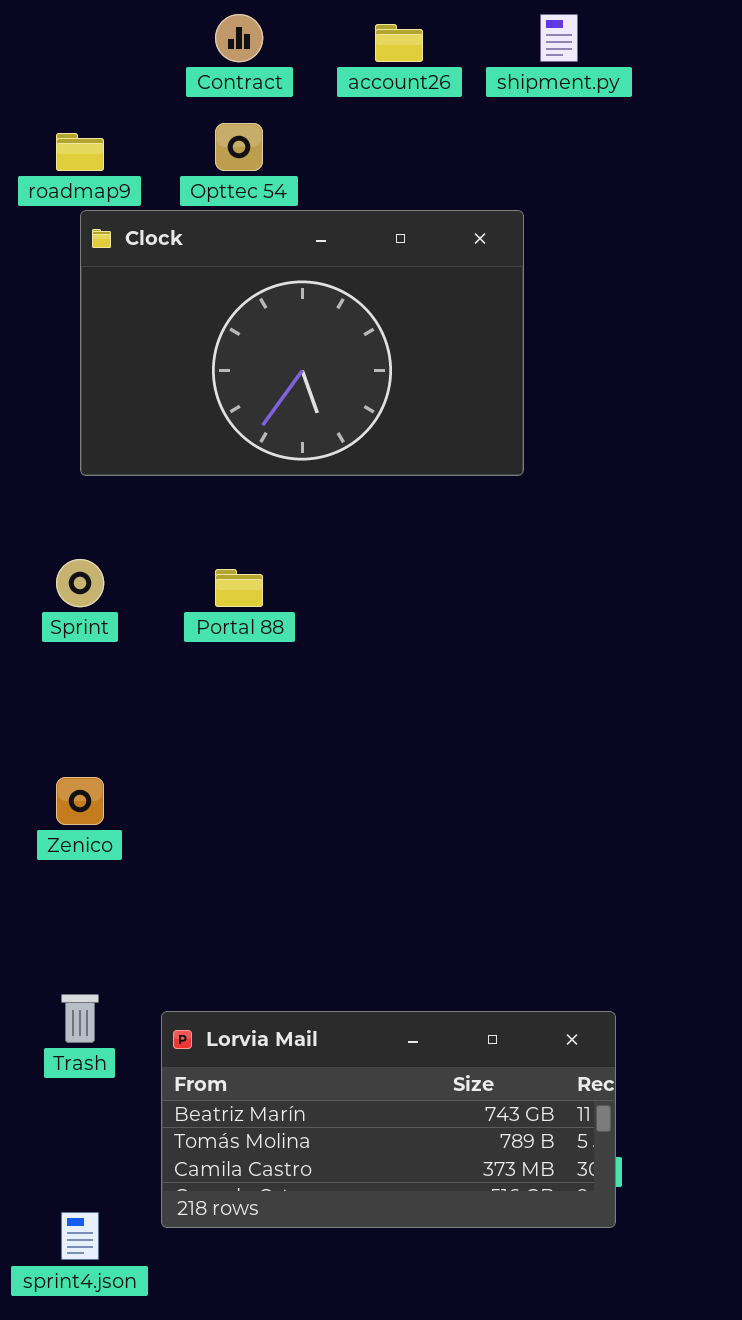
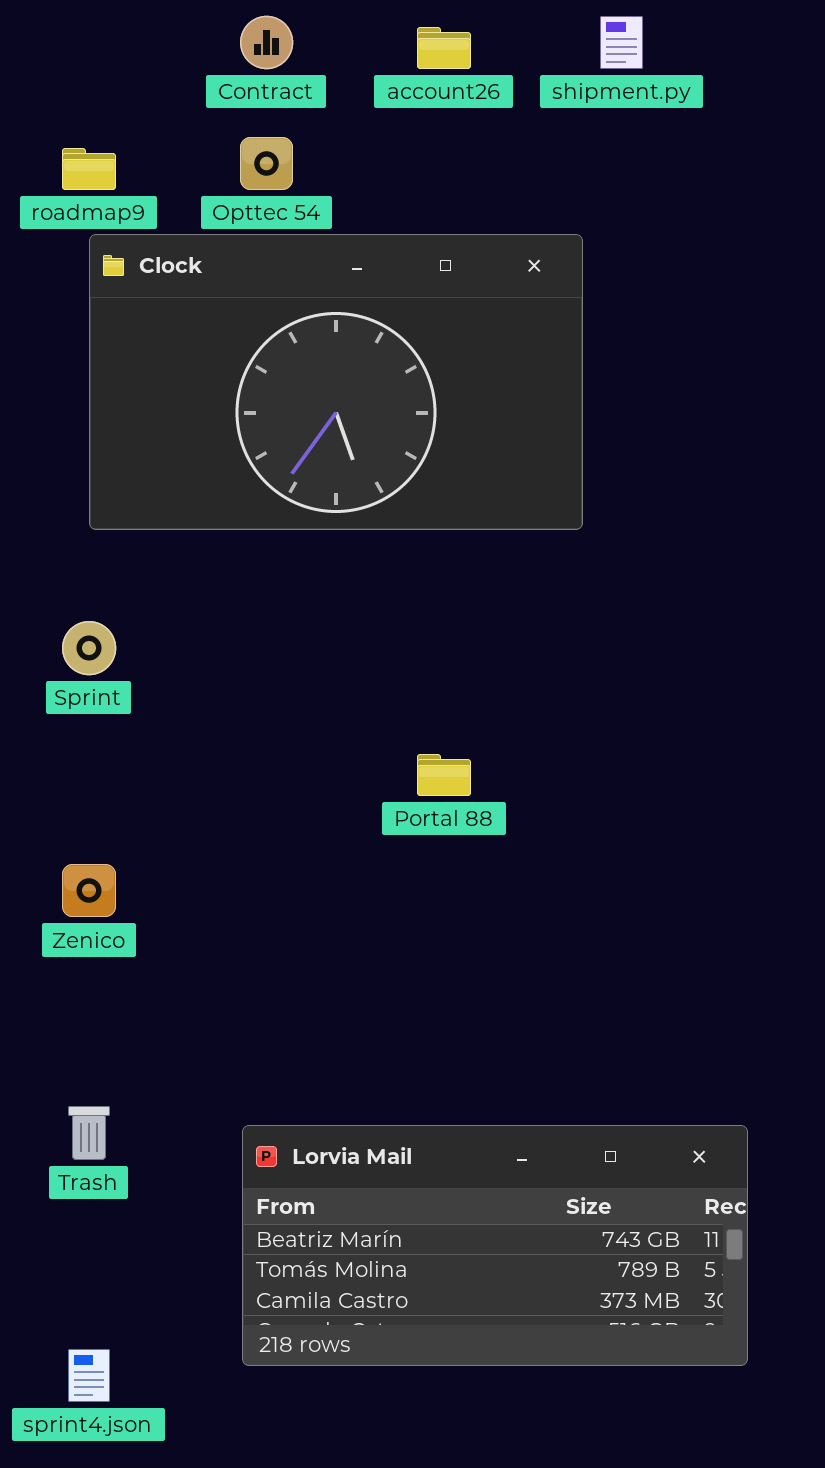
Portal 88: [215,569,263,607] -> [417,754,471,796], moved
Lorvia Mail: [161,1011,616,1228] -> [242,1125,748,1366], moved

